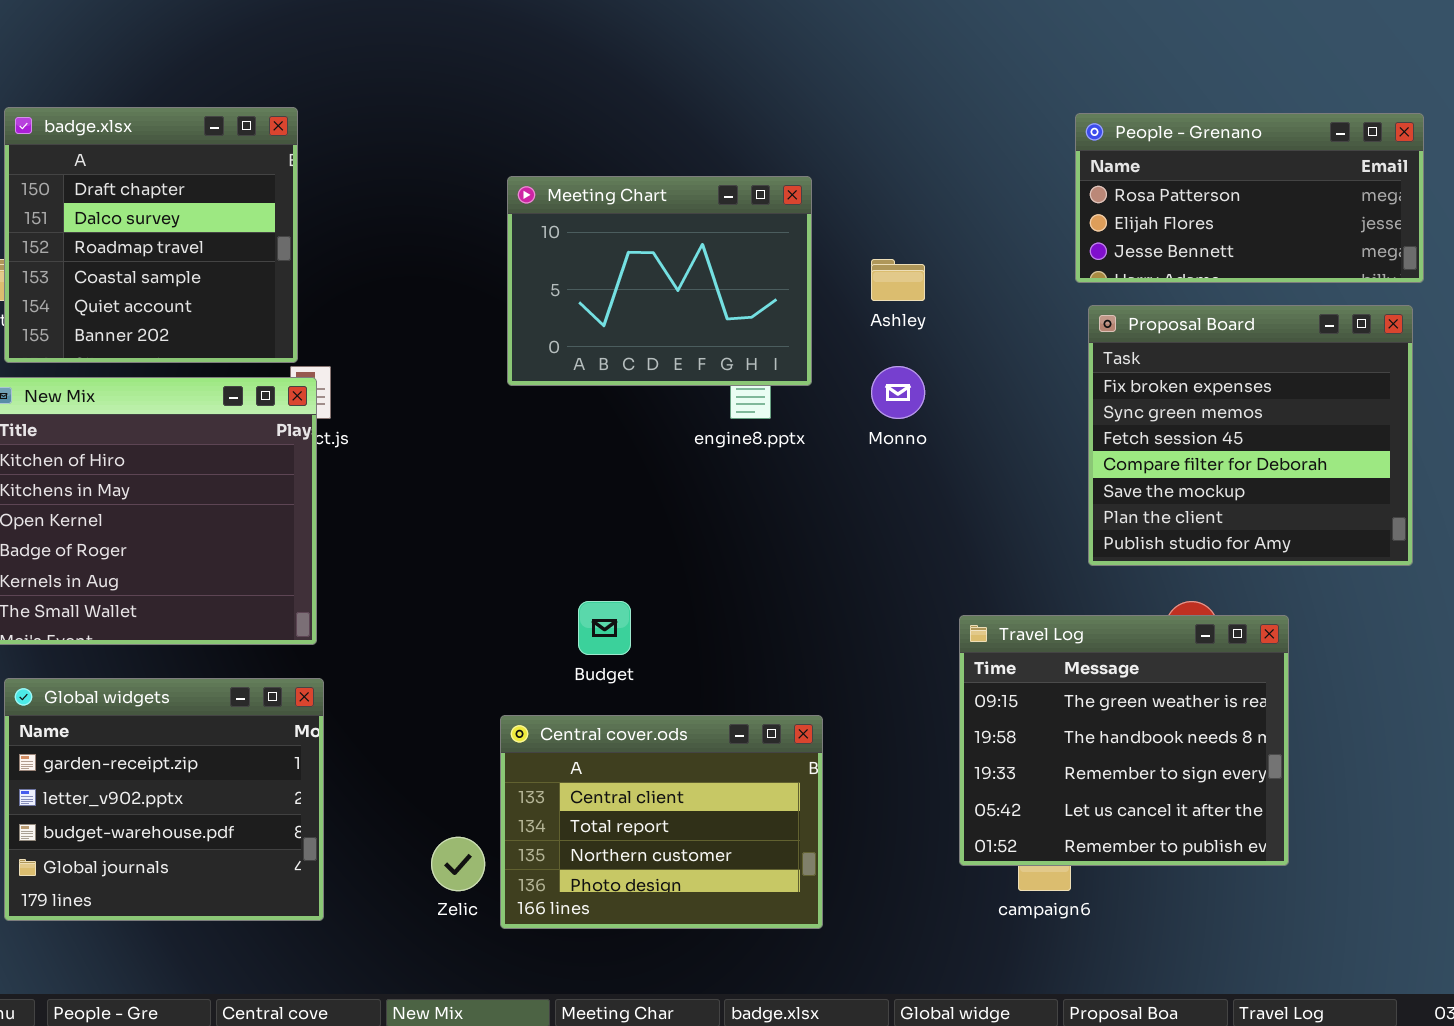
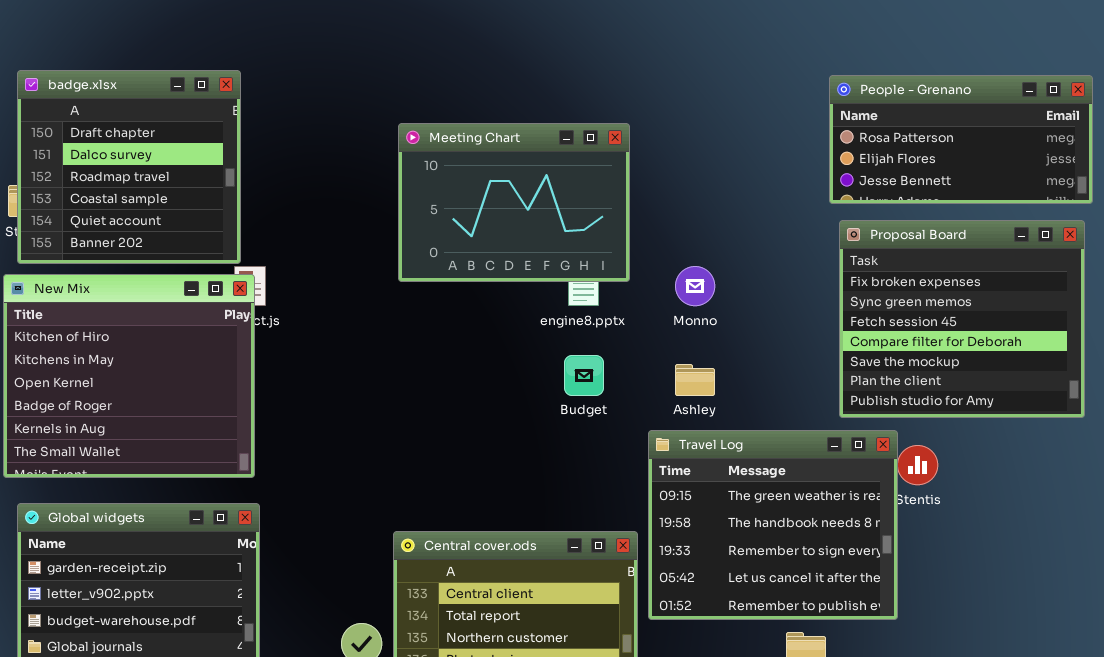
Ashley: [871,259,925,301] -> [675,364,715,396], moved
Budget: [578,601,631,655] -> [564,355,604,396], moved
Travel Log: [959,615,1289,866] -> [648,430,898,620], moved

